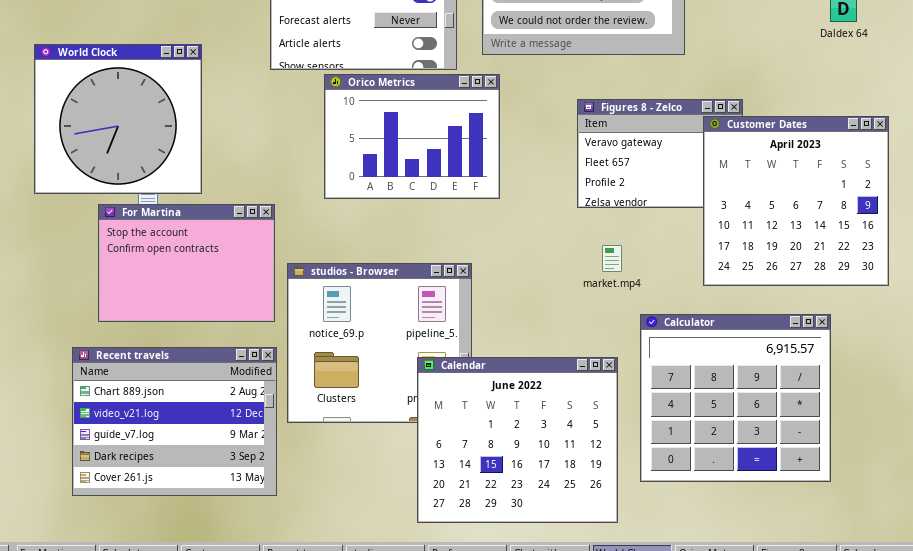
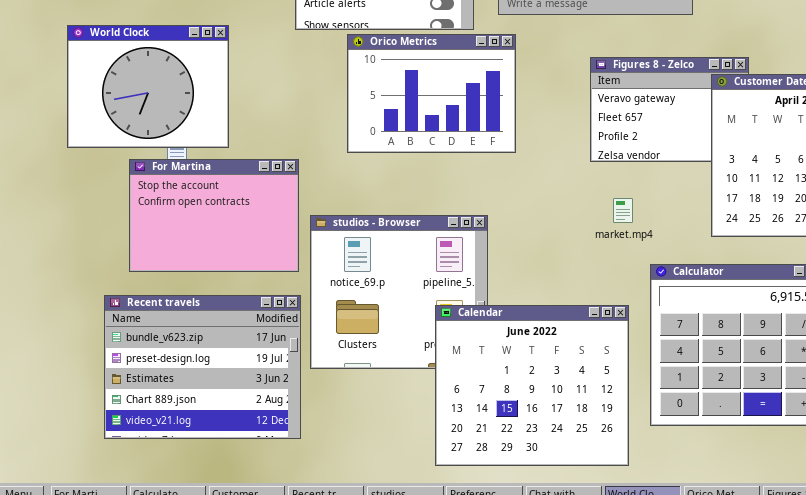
World Clock: [34,44,202,194] -> [67,25,229,148], resized
Recent travels: [72,347,277,496] -> [104,295,301,439], scrolled up 3 rows

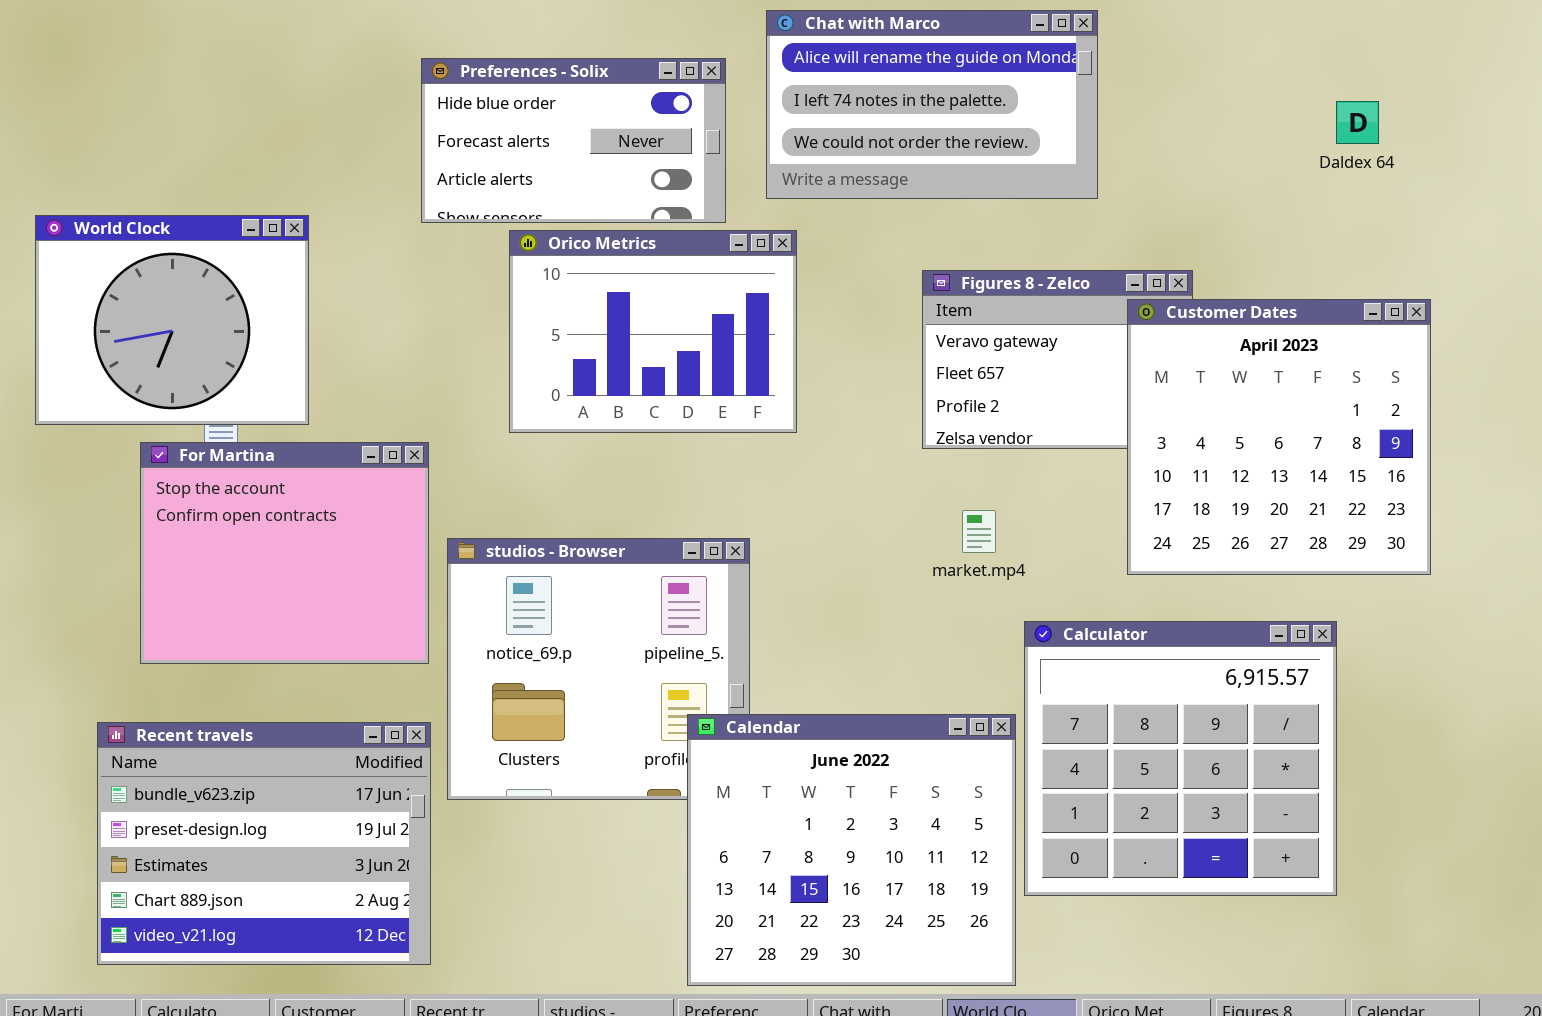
For Martina: [129,159,299,272] -> [140,442,429,664], resized
Recent travels: [104,295,301,439] -> [97,722,431,965], moved
Calendar: [435,305,629,466] -> [687,714,1016,986], moved

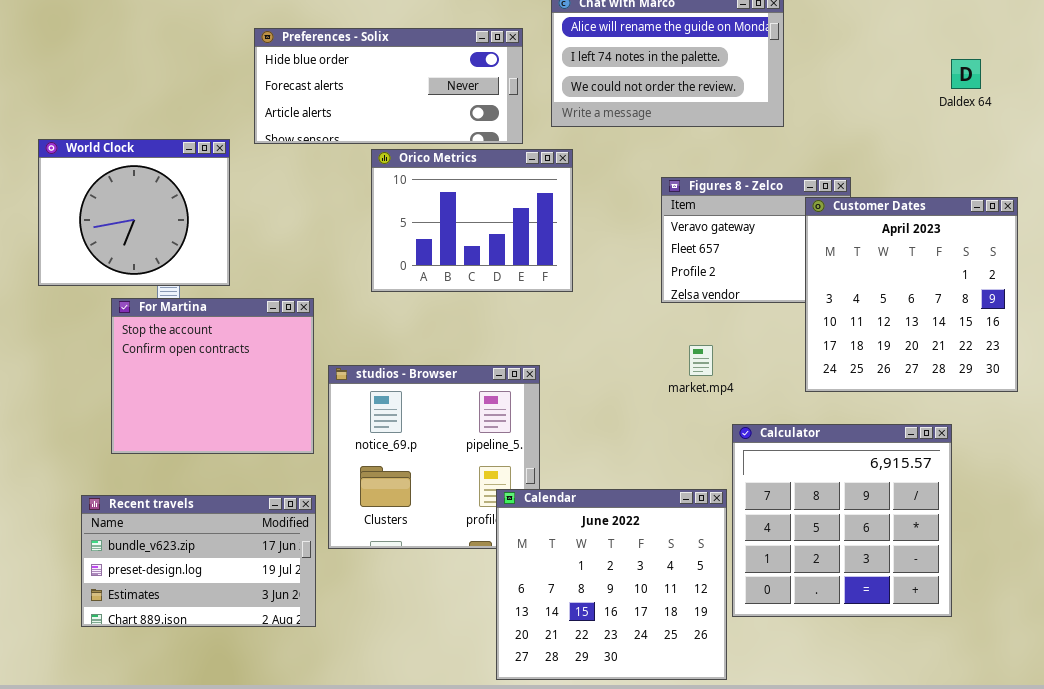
Preferences - Solix: [421,58,726,223] -> [254,28,523,144], resized
Recent travels: [97,722,431,965] -> [81,495,316,627], resized

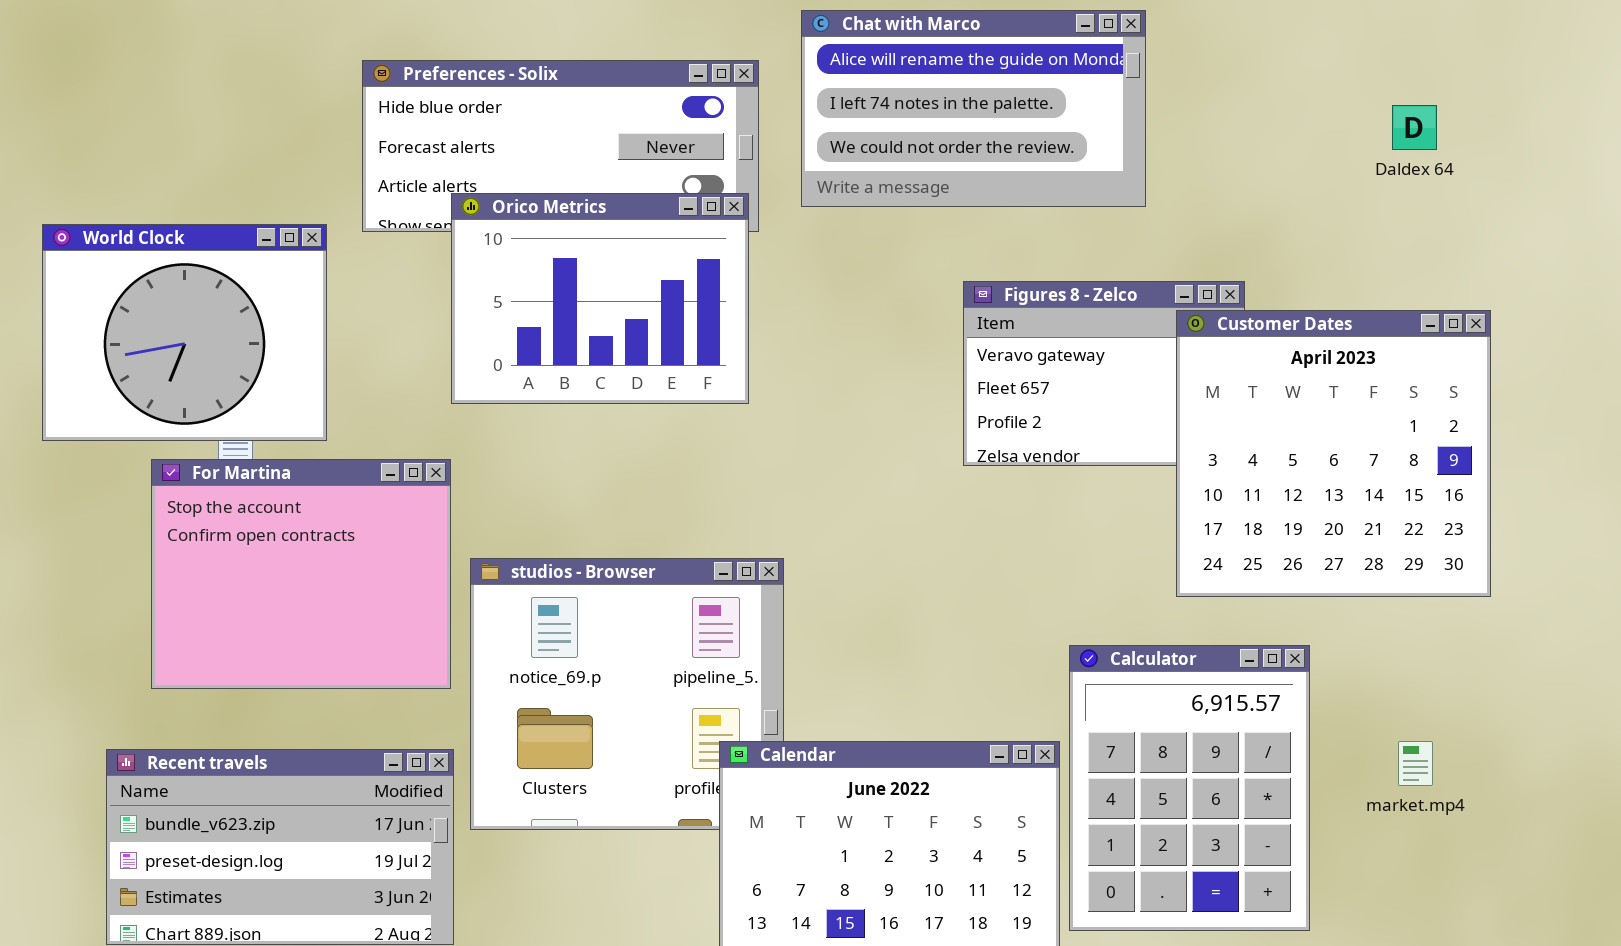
Orico Metrics: [371,149,573,292] -> [451,193,749,404], moved
market.mp4: [689,345,713,376] -> [1398,741,1433,786], moved
Calculator: [732,424,952,617] -> [1069,645,1310,931], resized

